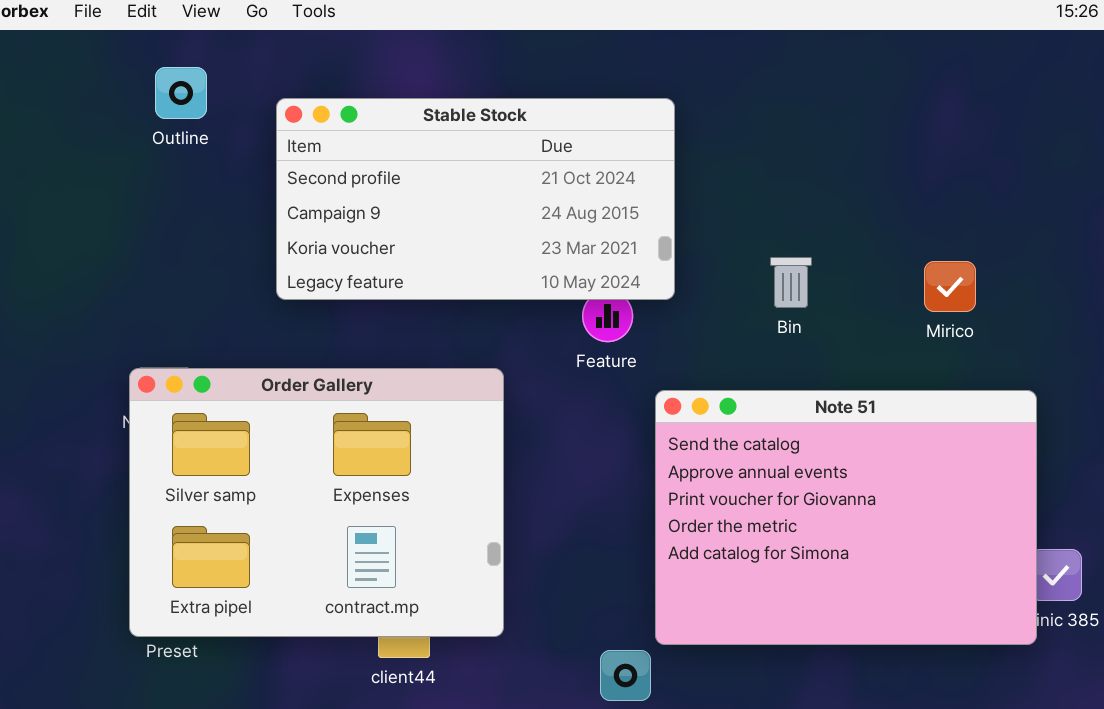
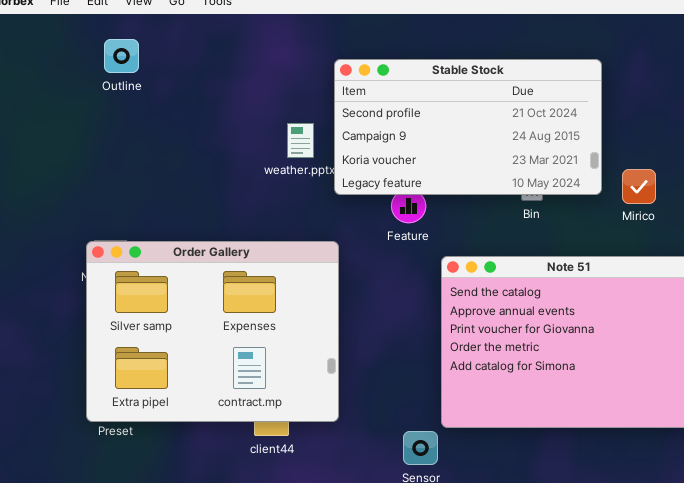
Stable Stock: [276,98,675,300] -> [334,59,602,195], moved

